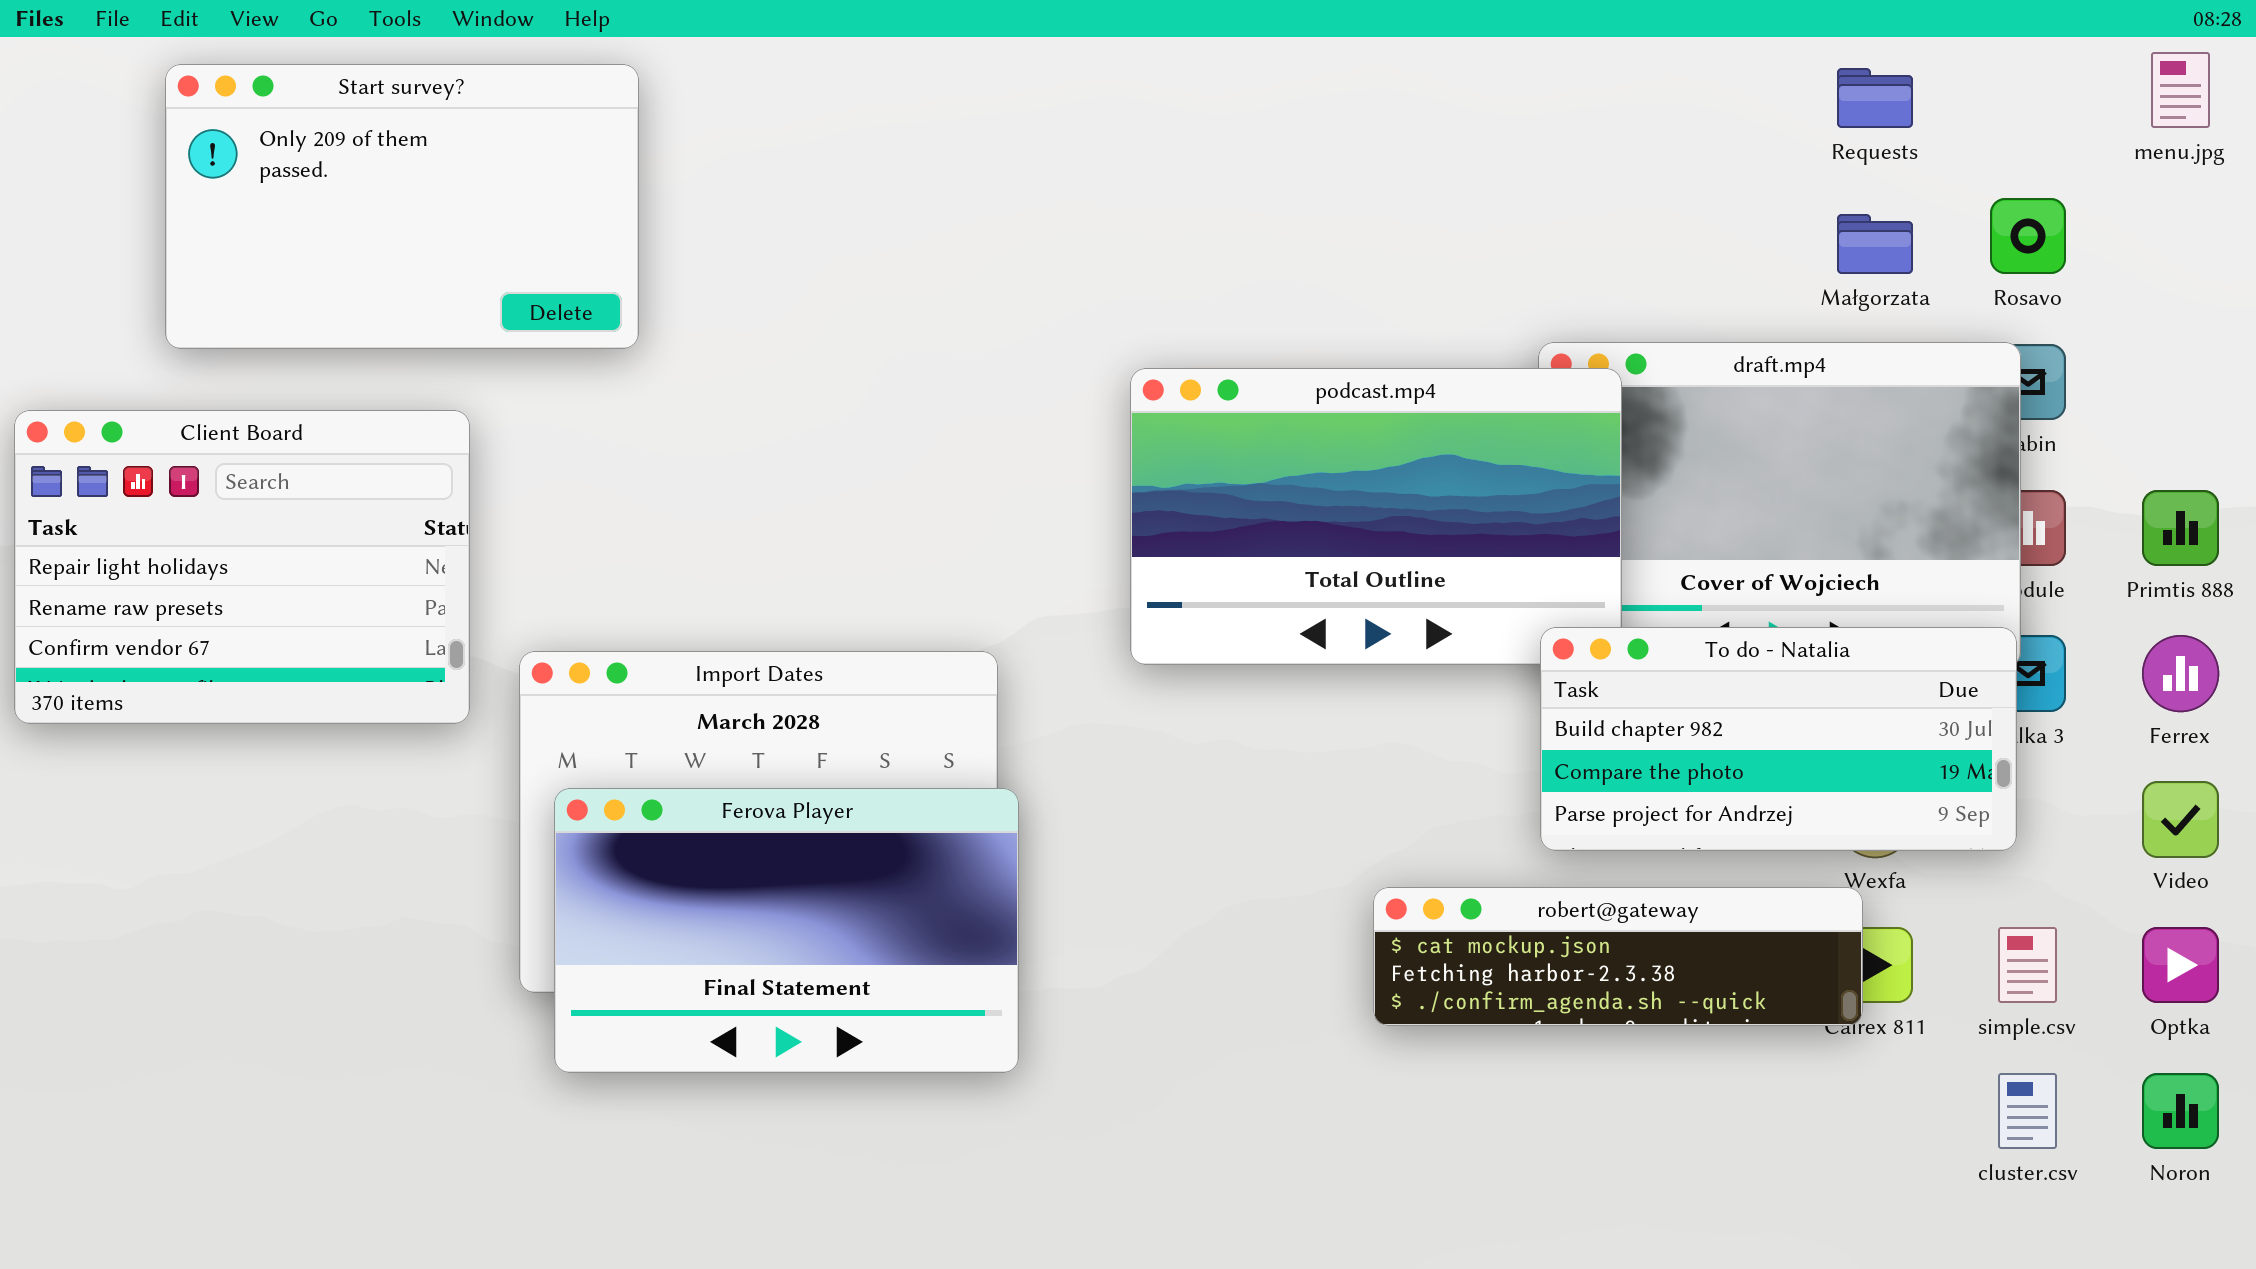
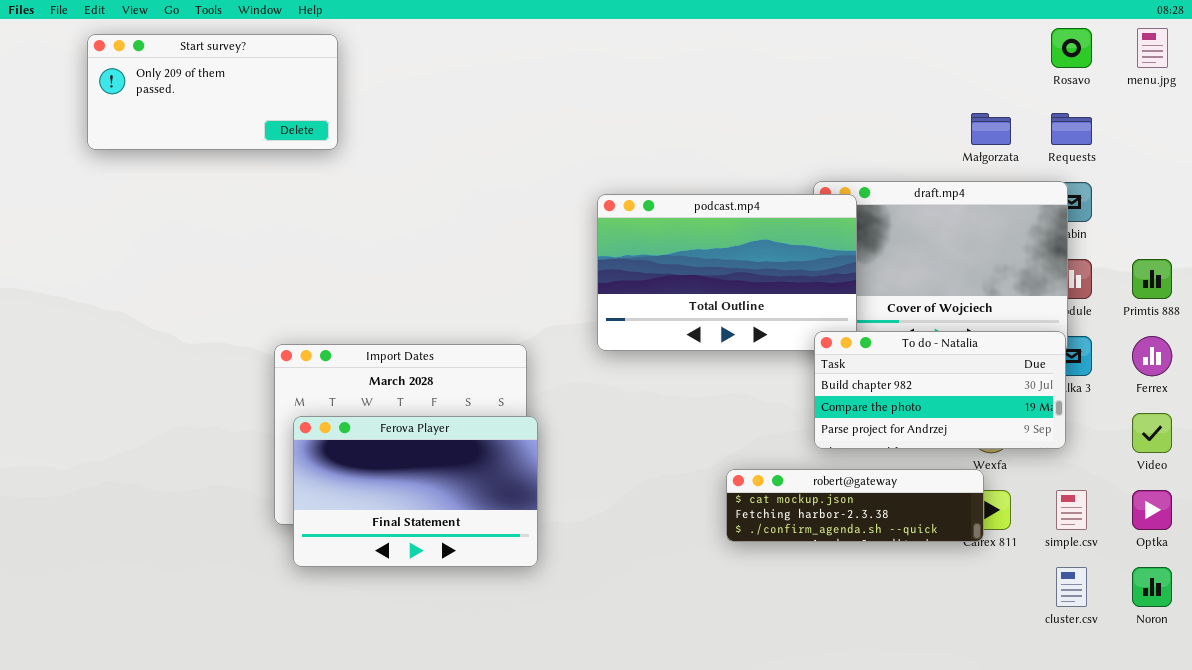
Start survey?: [165,64,639,349] -> [87,34,338,150], resized
Requests: [1837,68,1913,128] -> [1051,113,1092,145], moved
Rosavo: [1990,198,2066,274] -> [1051,28,1092,68], moved
Client Board: [14,410,470,724] -> none, closed

